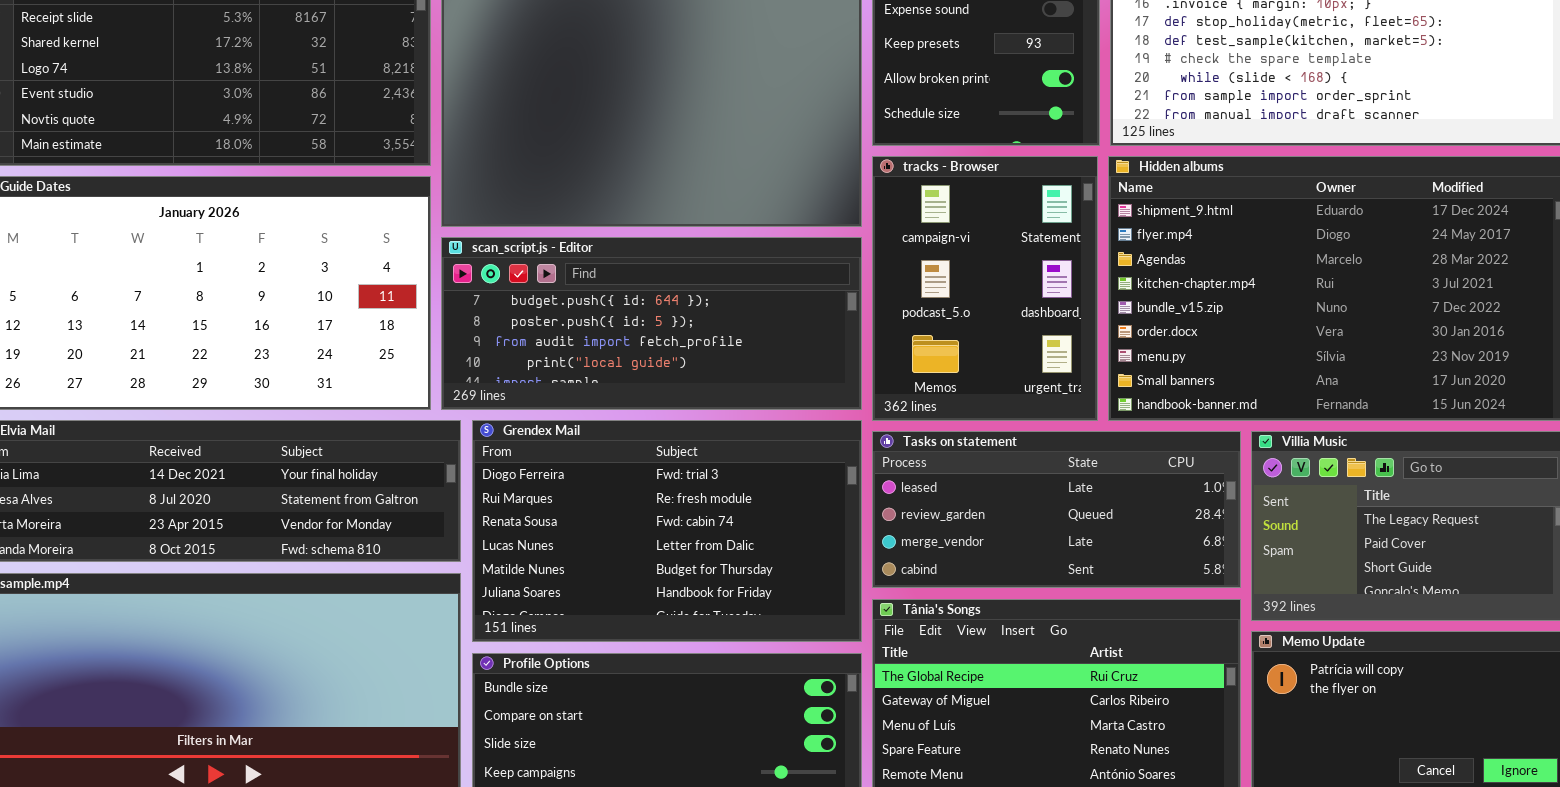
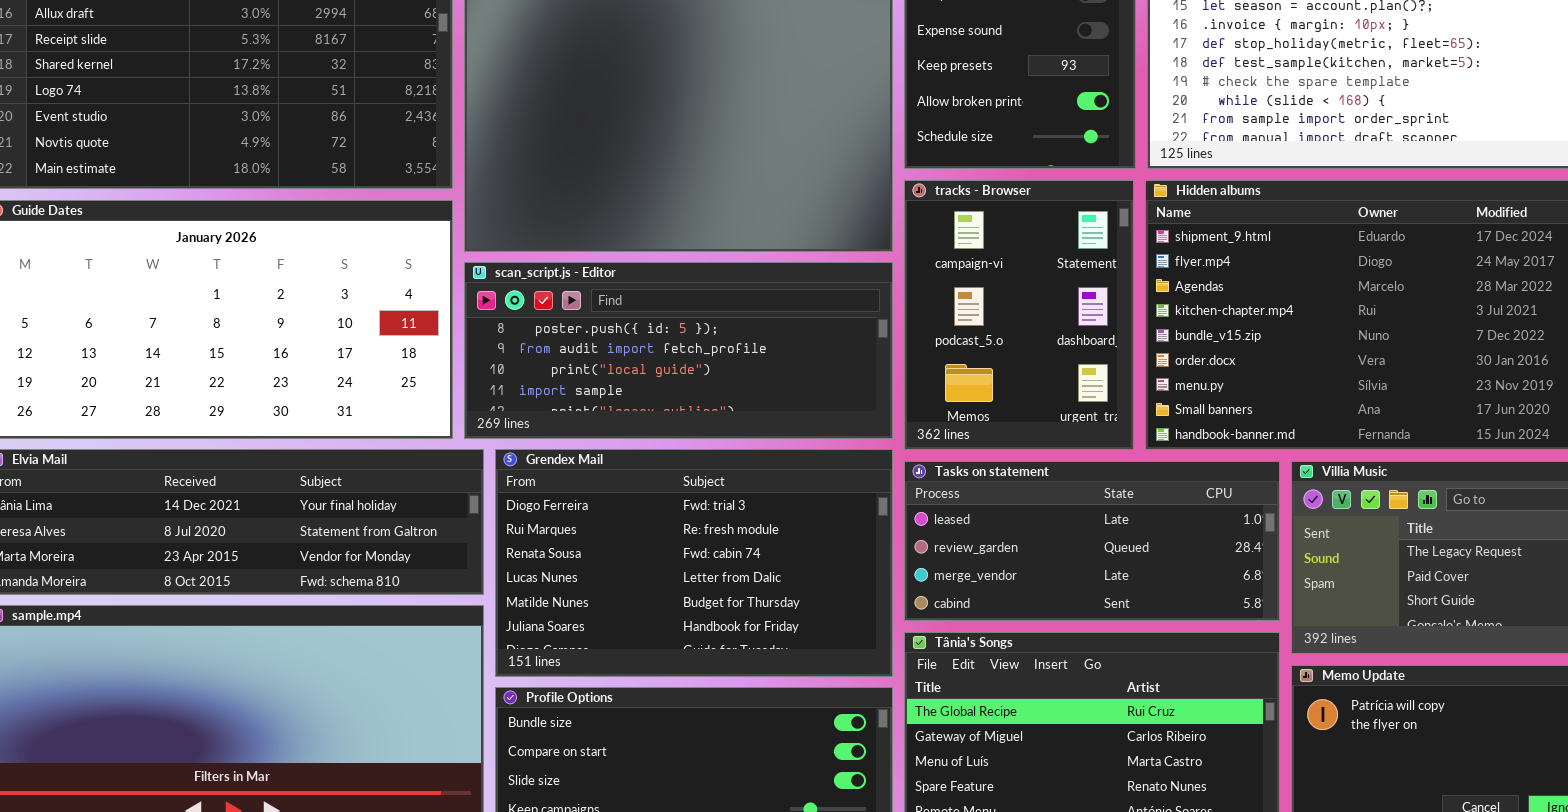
scan_script.js - Editor: [441,237,862,410] -> [464,262,893,439], scrolled down 1 row

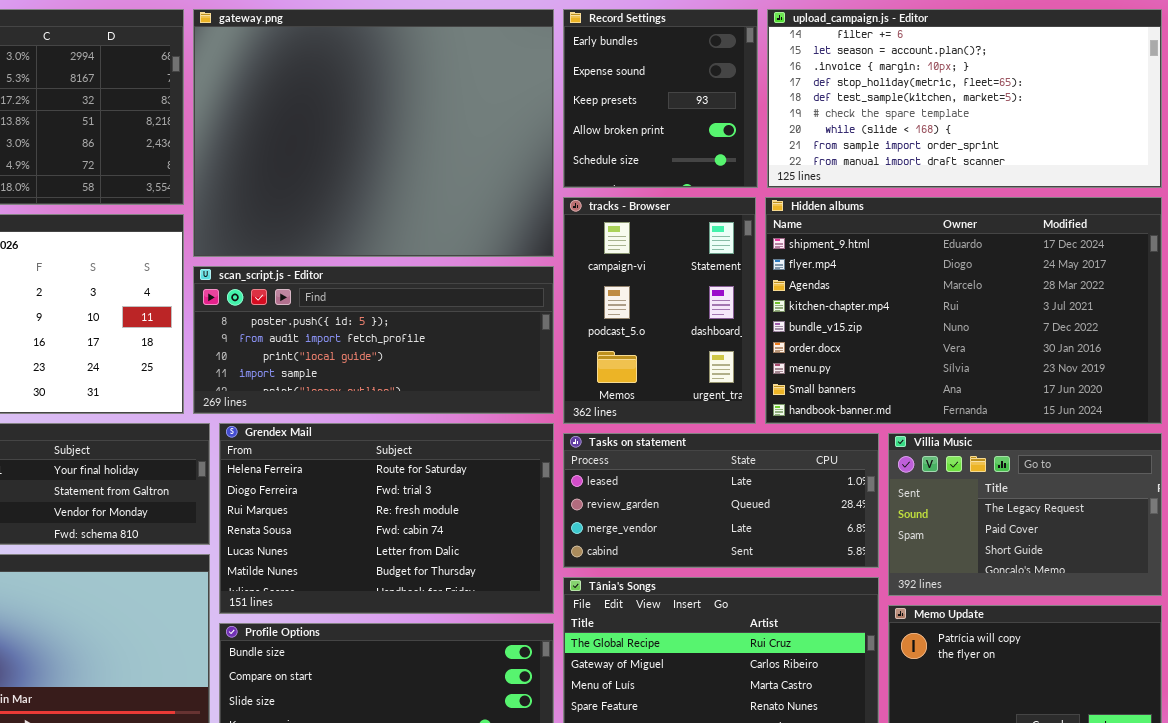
Grendex Mail: [495,449,893,677] -> [219,423,554,614], scrolled up 1 row

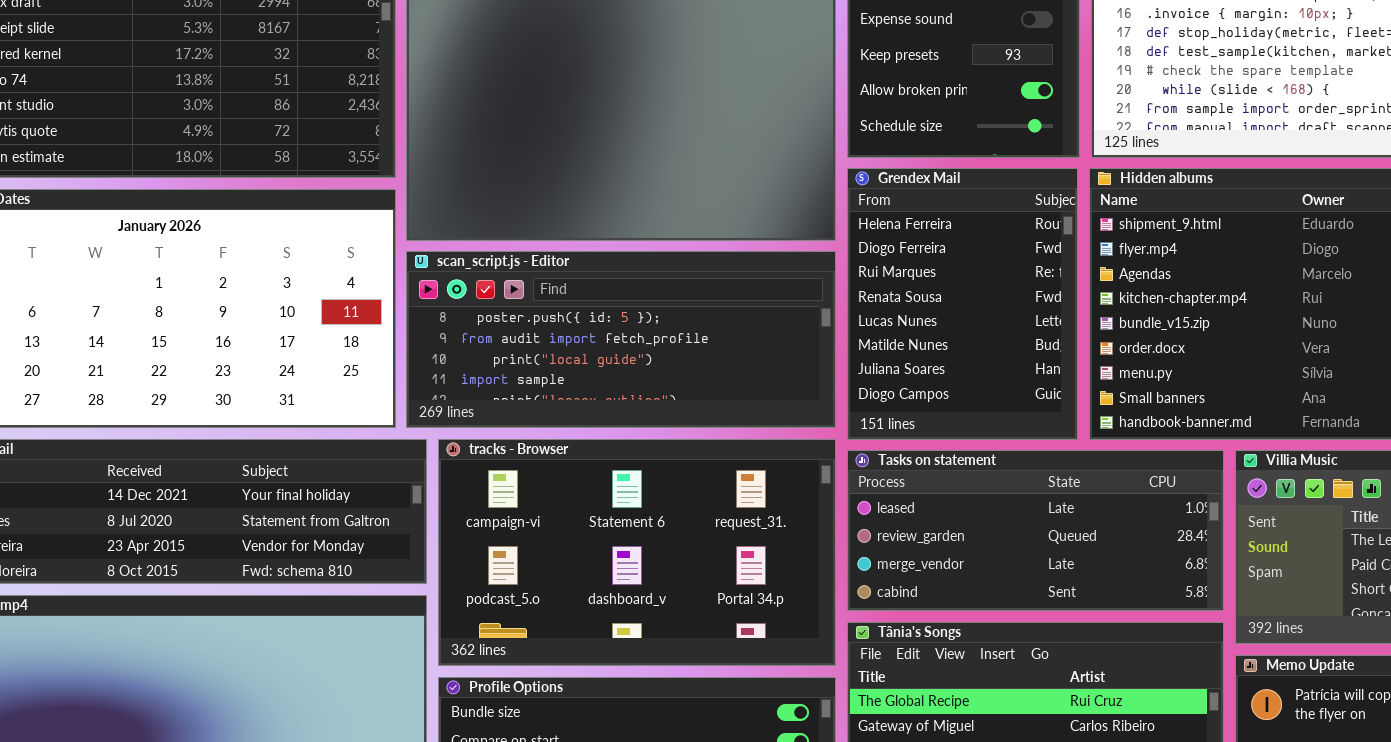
tracks - Browser: [563,197,756,424] -> [438,439,836,666], moved, resized
Grendex Mail: [219,423,554,614] -> [847,168,1078,440], moved, resized

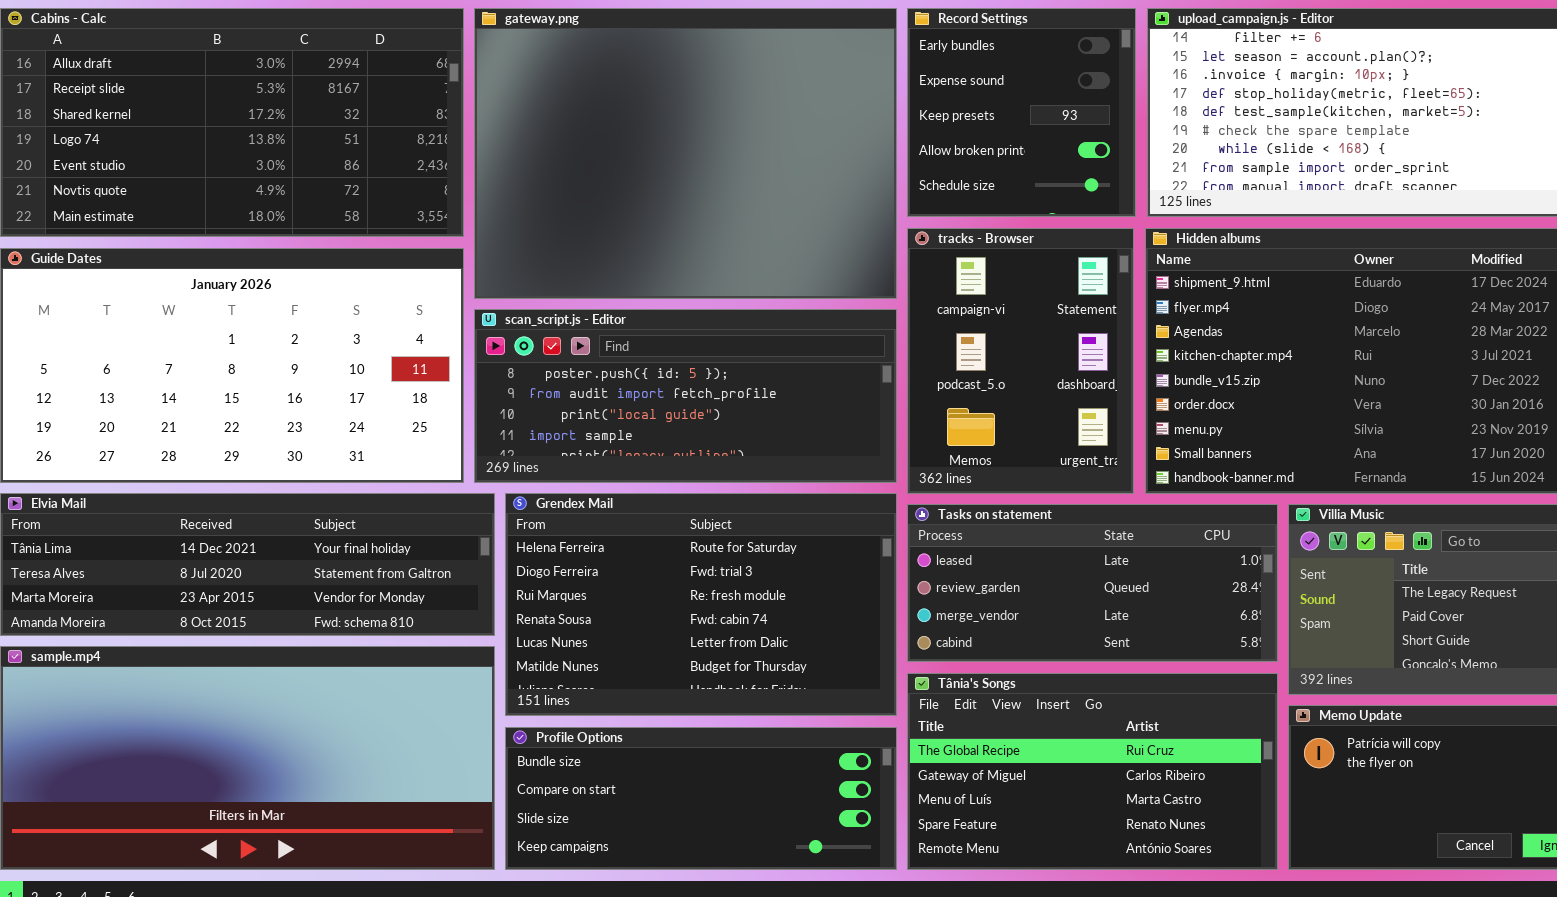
Grendex Mail: [847,168,1078,440] -> [505,493,897,716], moved, resized
tracks - Browser: [438,439,836,666] -> [907,228,1134,494], moved, resized

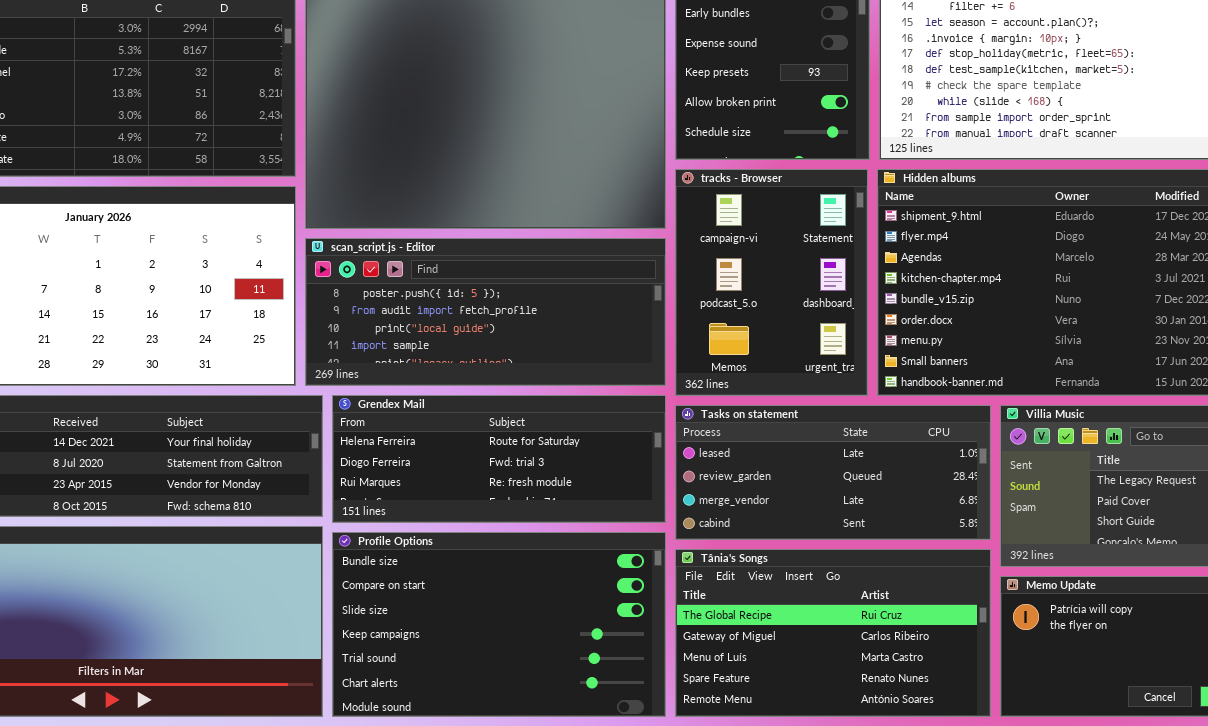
Grendex Mail: [505,493,897,716] -> [332,395,666,523], resized
Profile Options: [505,727,897,870] -> [332,532,666,717], resized

